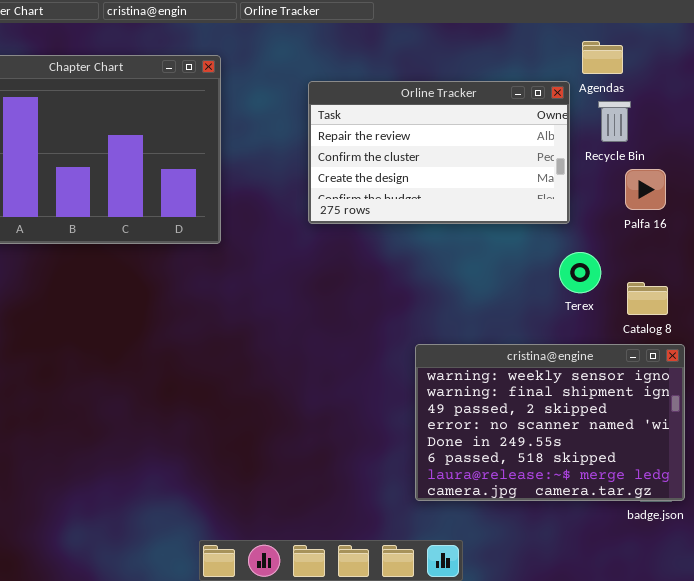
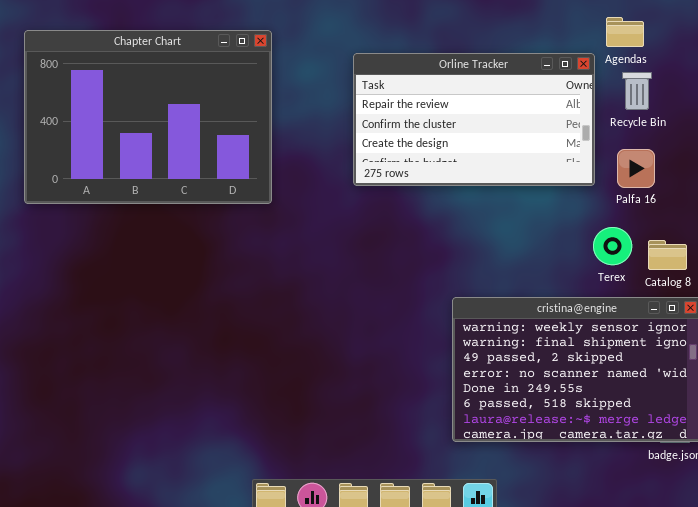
Palfa 16: [625,169,666,210] -> [617,149,655,188], moved
Terex: [559,252,601,293] -> [593,227,632,265], moved

